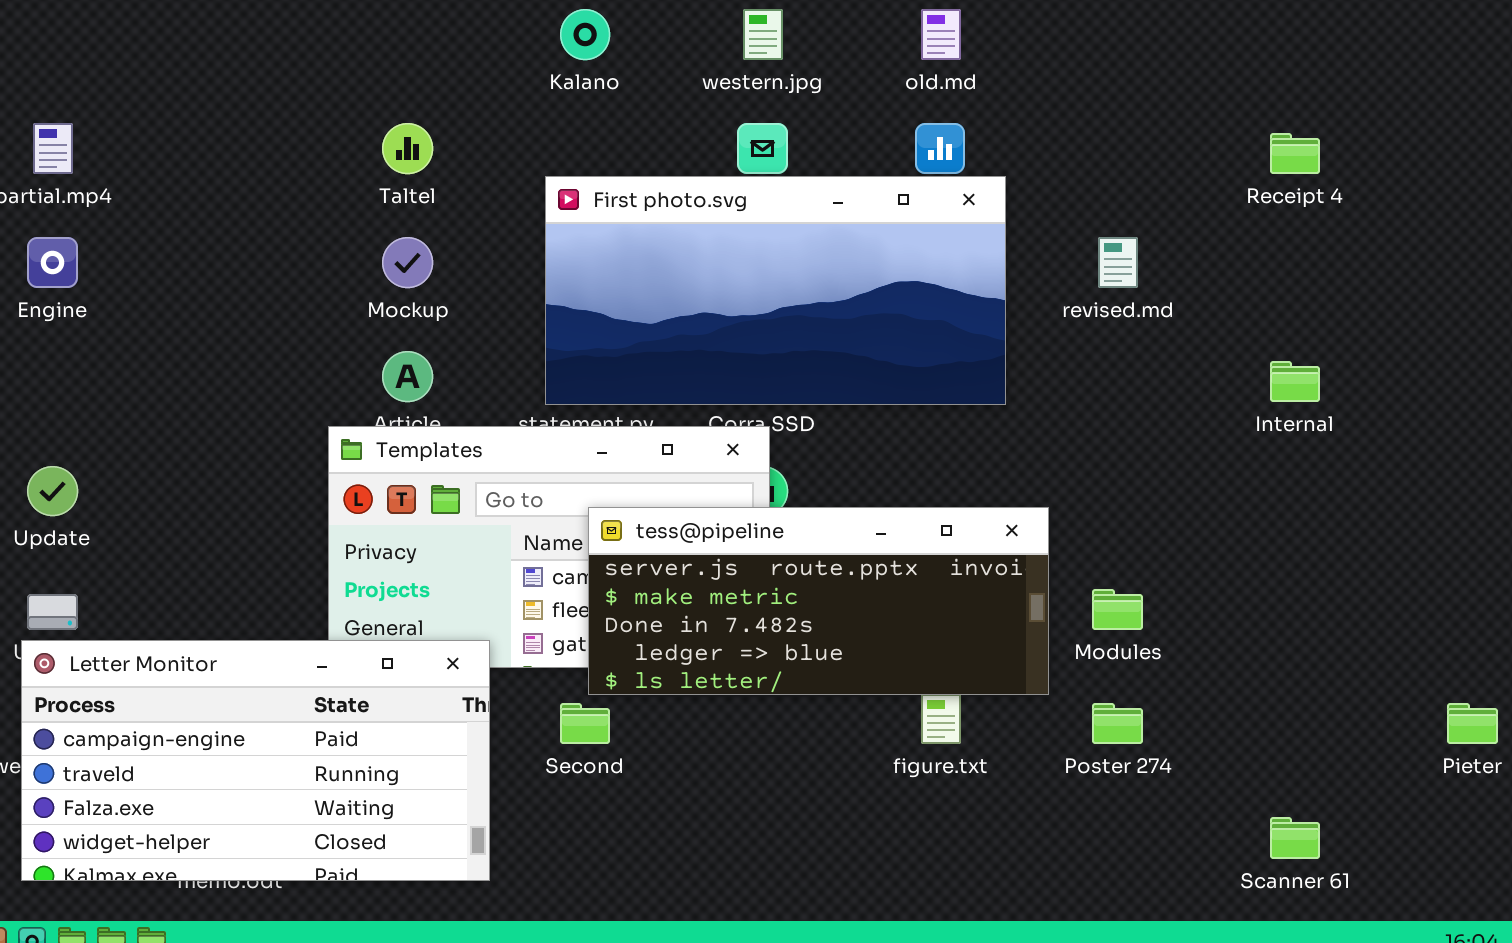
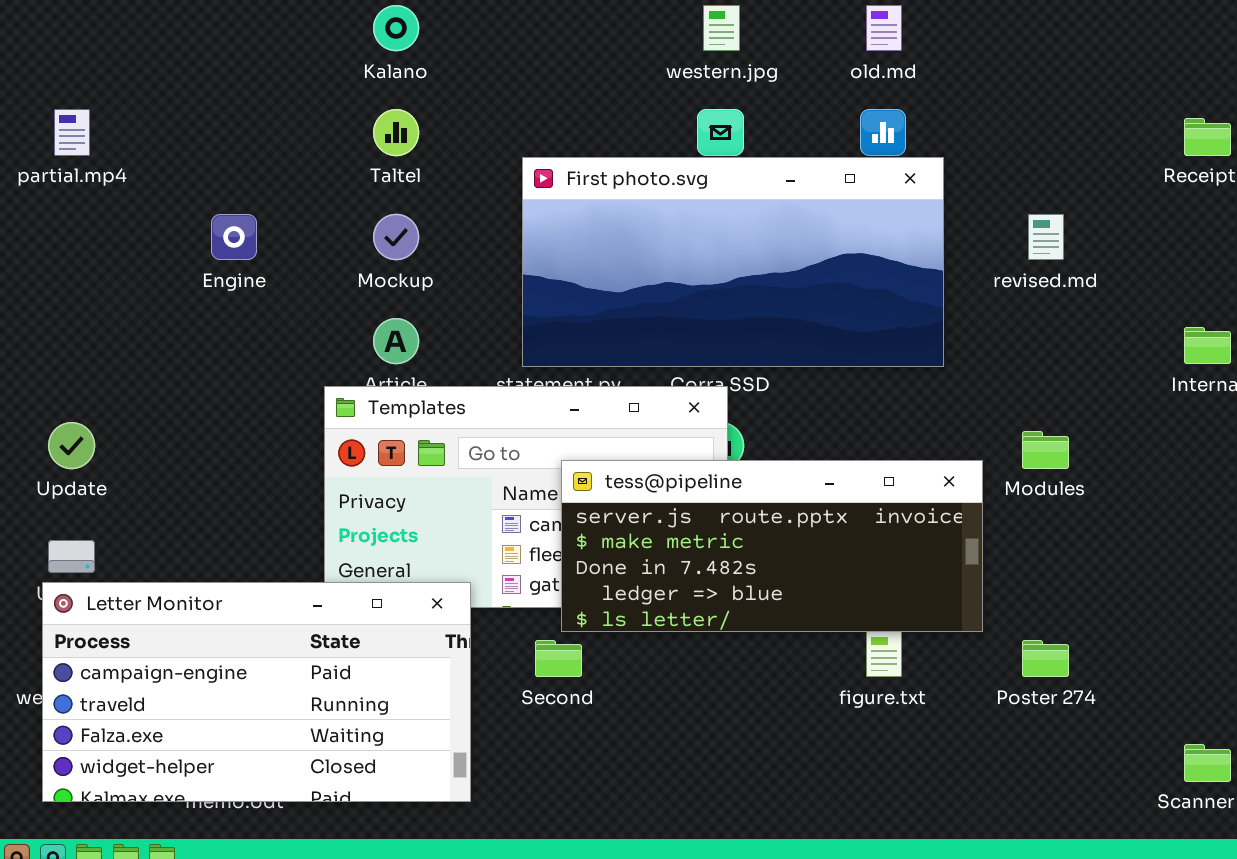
Kalano: [560,9,610,60] -> [373,5,419,51], moved
Engine: [27,237,78,288] -> [211,214,257,260], moved
Modules: [1092,589,1143,630] -> [1022,431,1069,469], moved

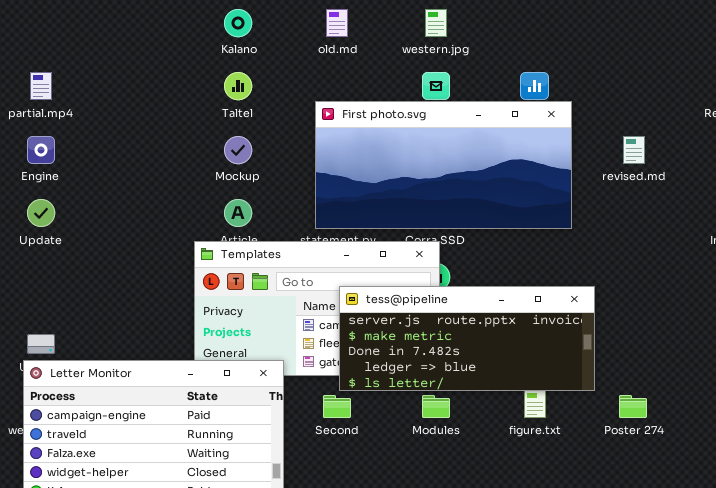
old.md: [866,5,902,51] -> [326,9,348,37], moved
Engine: [211,214,257,260] -> [27,136,55,164], moved
Update: [48,422,95,469] -> [27,199,55,227], moved
Modules: [1022,431,1069,469] -> [422,395,450,418], moved

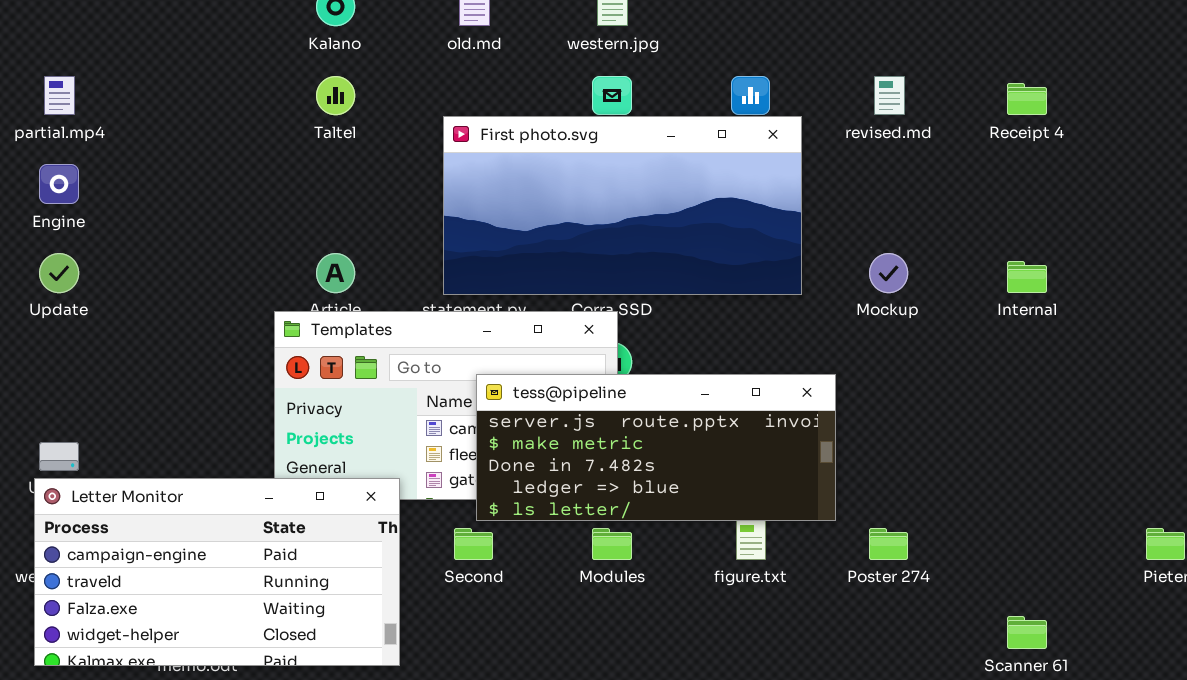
Mockup: [224,136,252,164] -> [869,253,908,293], moved
revised.md: [623,136,645,164] -> [874,76,905,115], moved

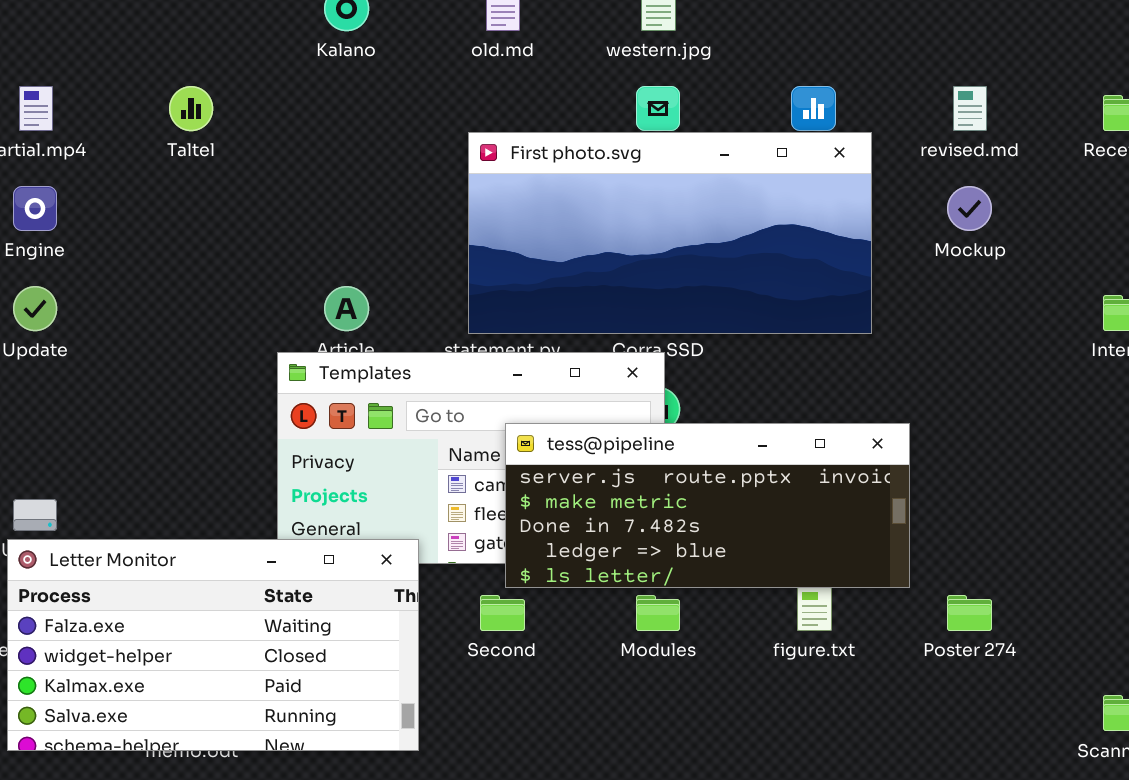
Taltel: [316,76,355,115] -> [169,86,213,131], moved
Mockup: [869,253,908,293] -> [947,186,992,231], moved
Letter Monitor: [34,478,400,666] -> [7,539,419,751], scrolled down 2 rows

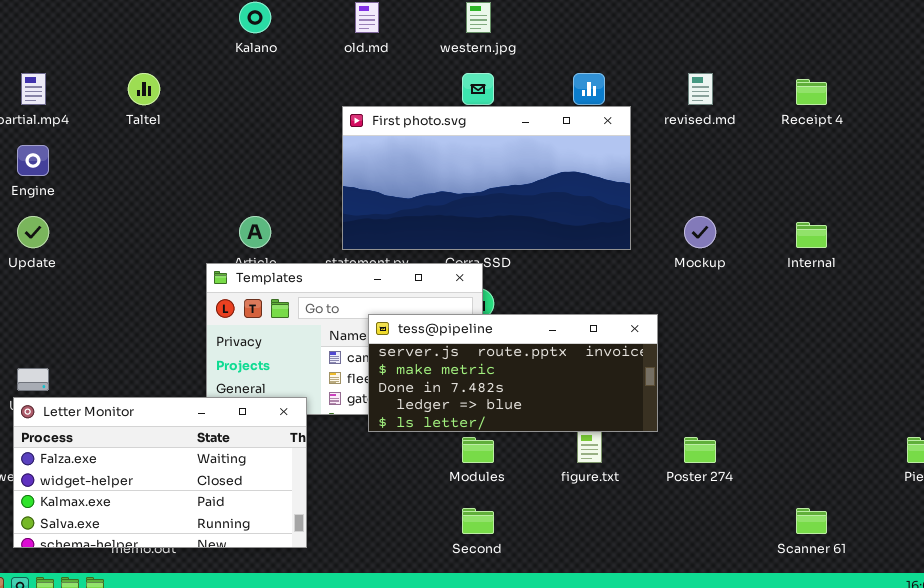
Mockup: [947,186,992,231] -> [684,216,716,248], moved
Second: [480,595,525,631] -> [462,508,494,534], moved

